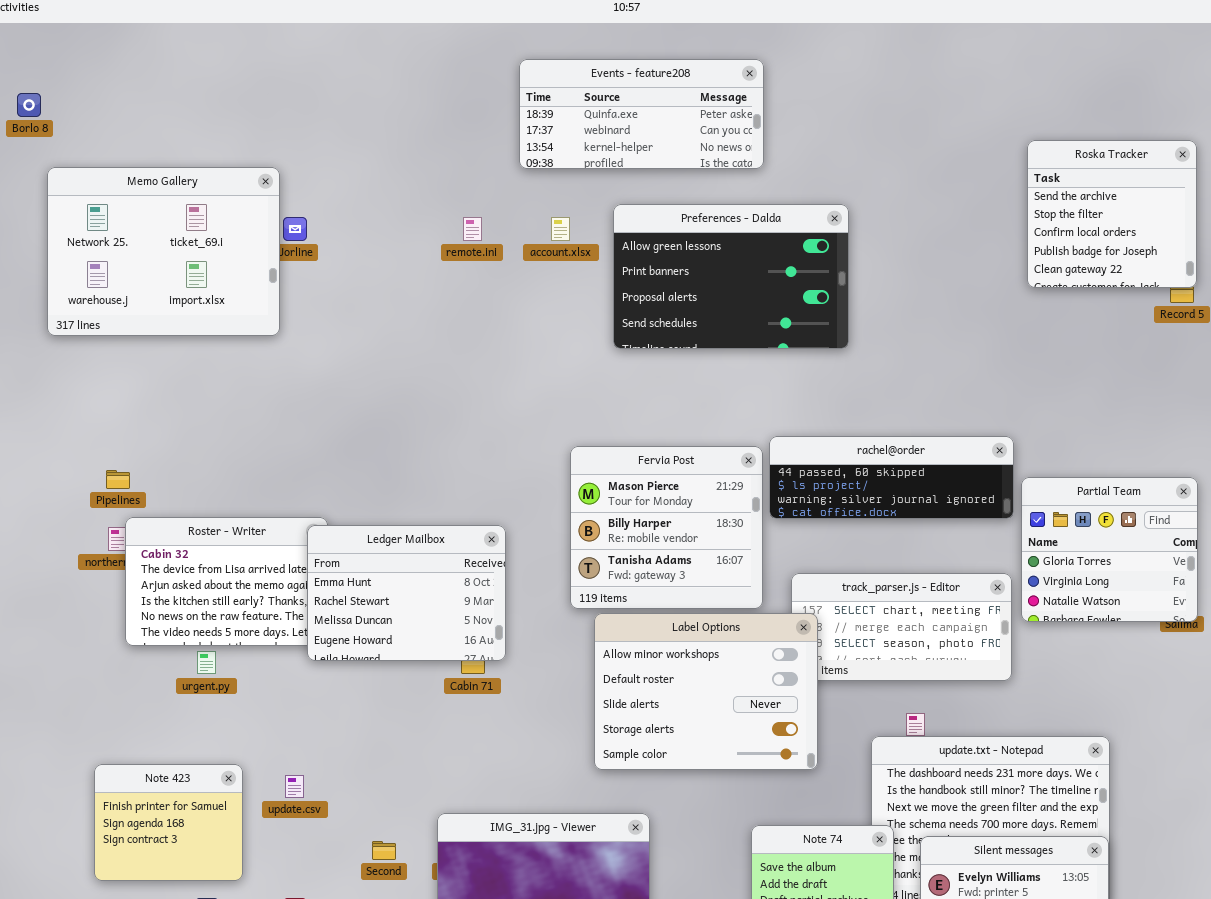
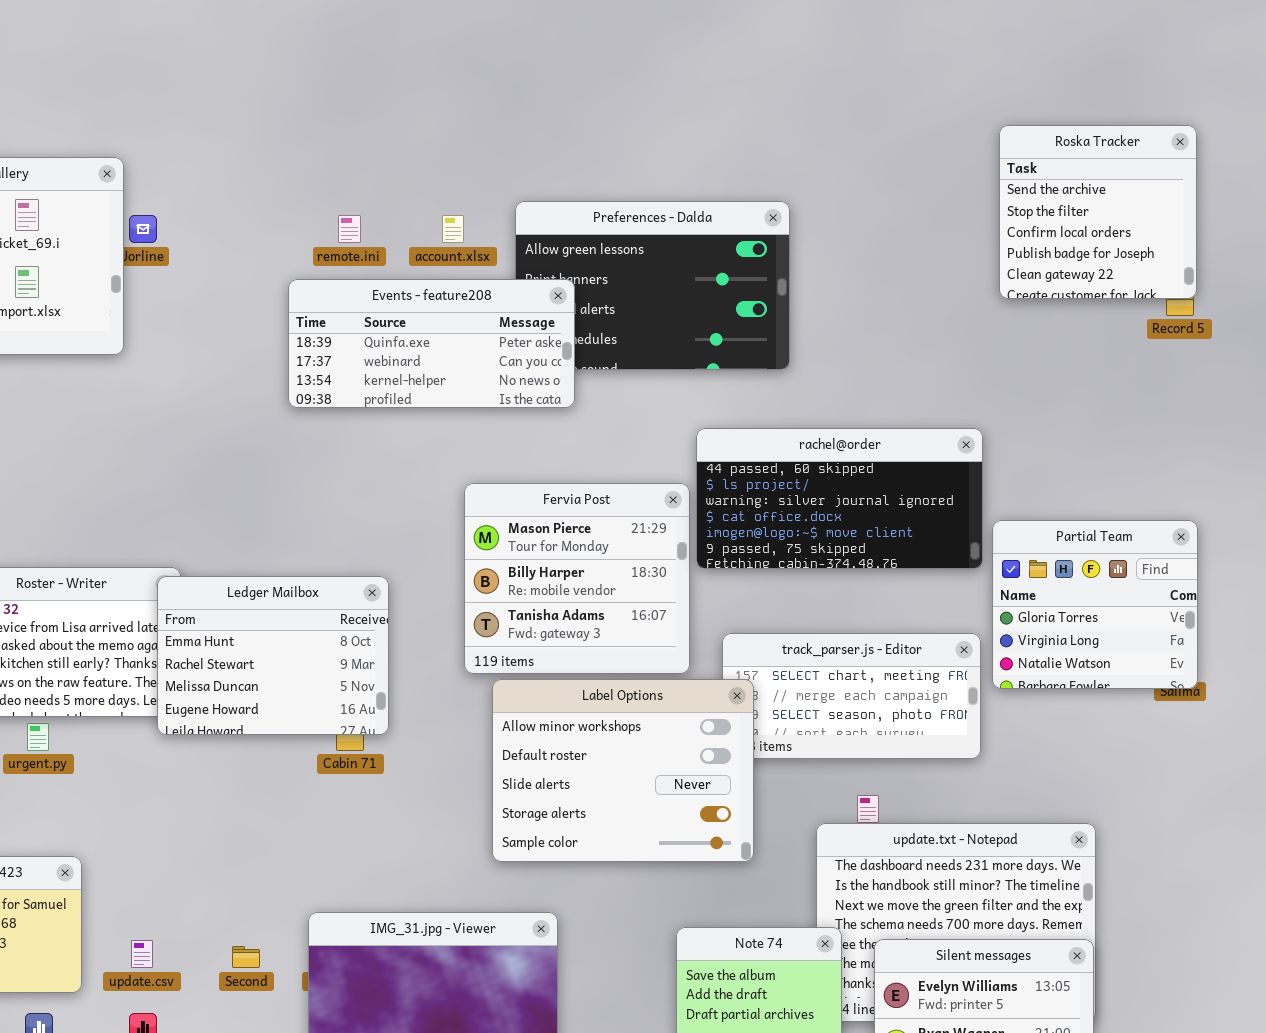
Events - feature208: [519,59,764,169] -> [288,279,575,408], moved
rachel@order: [769,436,1014,519] -> [696,428,983,569], resized
update.csv: [285,775,304,798] -> [131,940,153,968], moved

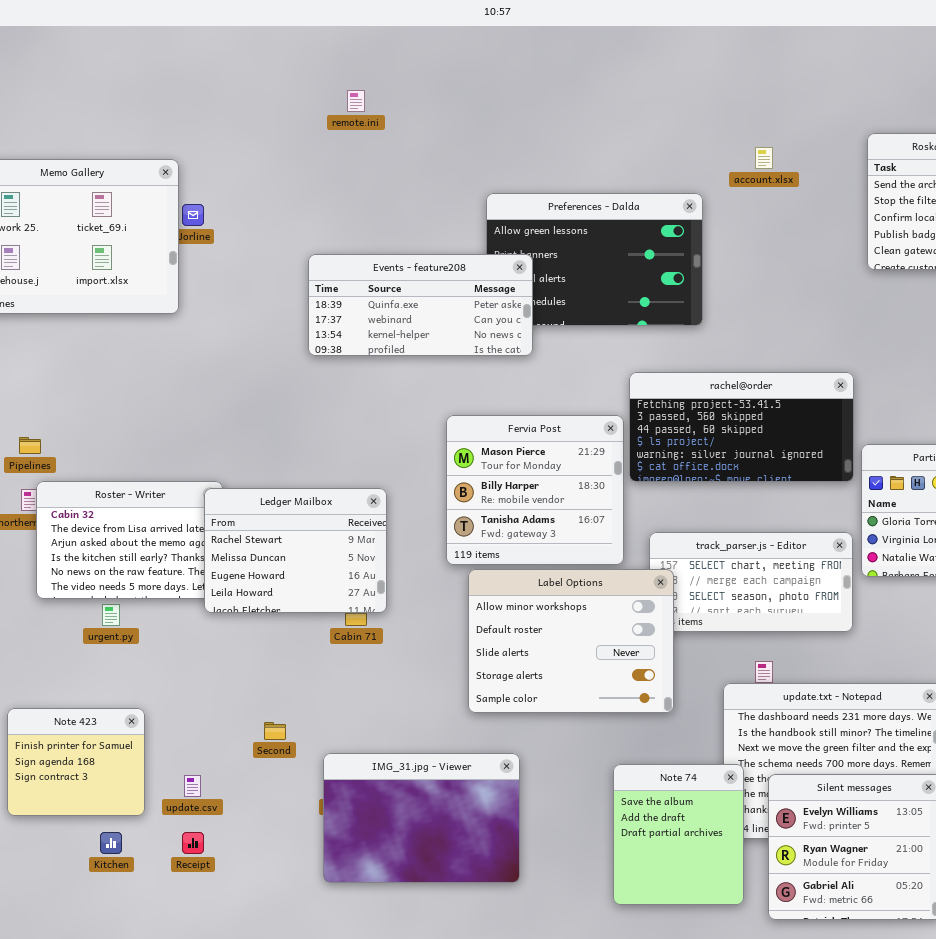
remote.ini: [338,215,361,243] -> [347,90,365,112], moved
account.xlsx: [442,215,464,243] -> [755,147,773,169], moved
rachel@order: [696,428,983,569] -> [629,372,854,482], scrolled up 2 rows
Ledger Mailbox: [157,576,389,735] -> [204,488,387,613], scrolled down 1 row
Second: [232,946,260,968] -> [264,722,286,740], moved

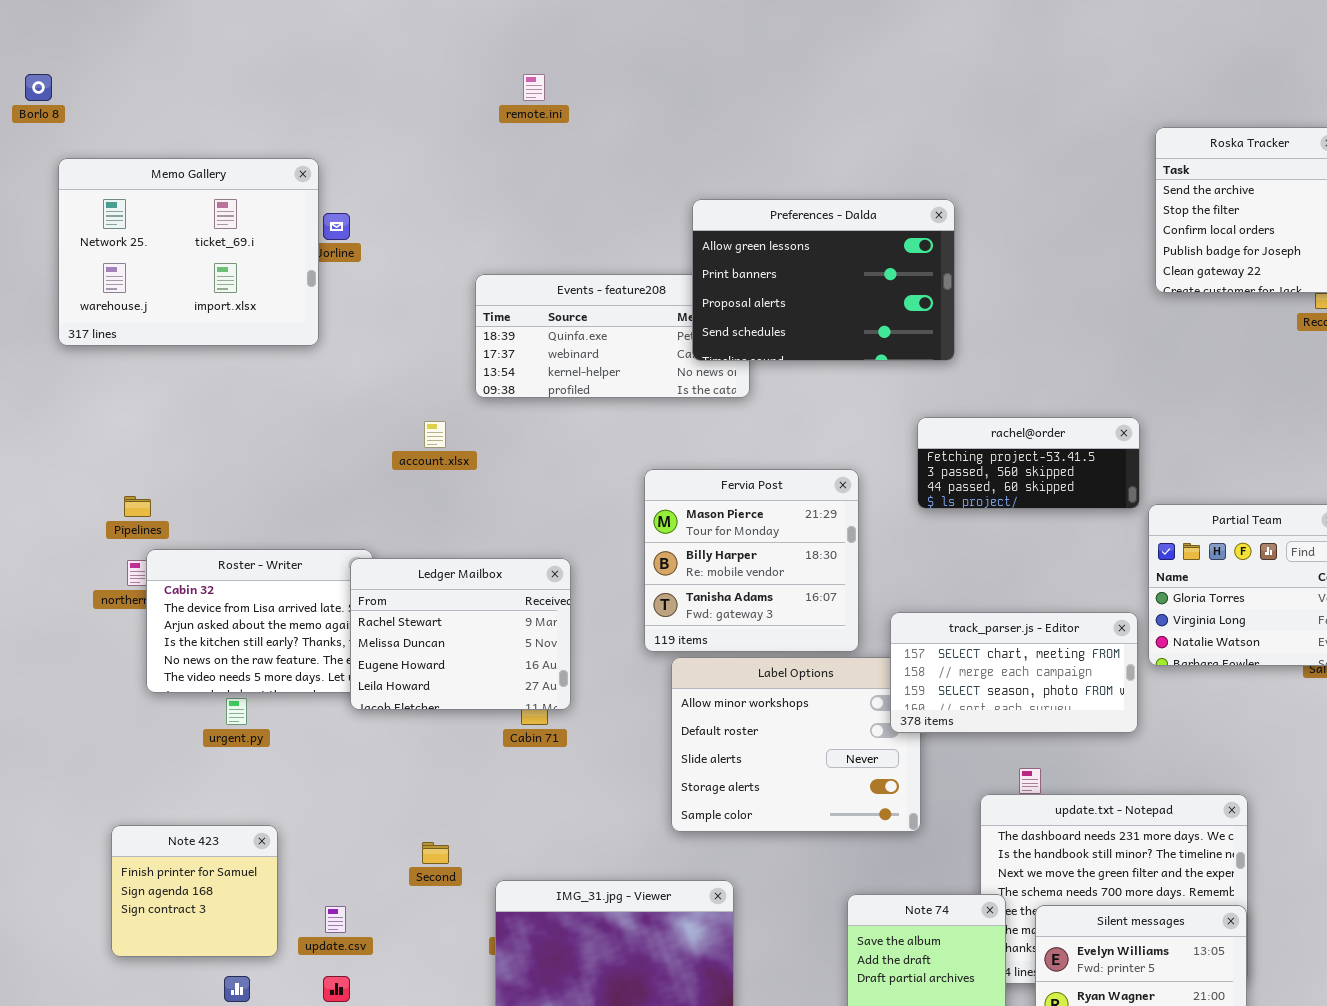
account.xlsx: [755,147,773,169] -> [424,421,446,448], moved
Preferences - Dalda: [486,193,703,326] -> [692,199,955,361], raised
rachel@order: [629,372,854,482] -> [917,417,1140,509], resized
track_parser.js - Editor: [649,532,853,632] -> [890,612,1138,733], raised

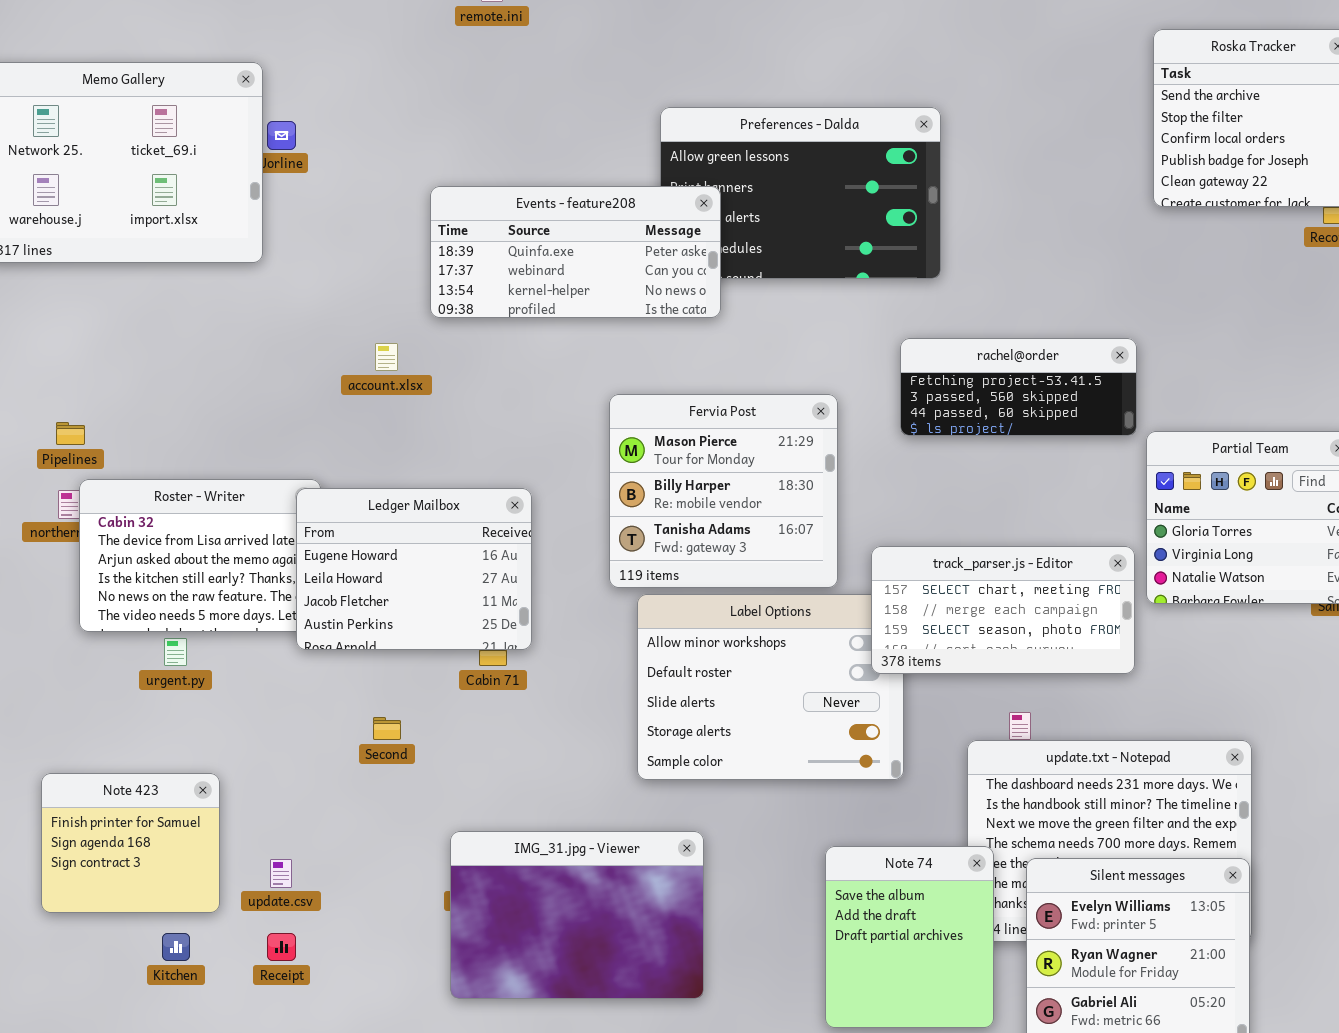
Events - feature208: [475,274,750,398] -> [430,186,721,318], raised
Ledger Mailbox: [350,558,571,710] -> [296,488,532,650], scrolled down 2 rows
Second: [422,842,449,864] -> [373,717,401,740], moved

